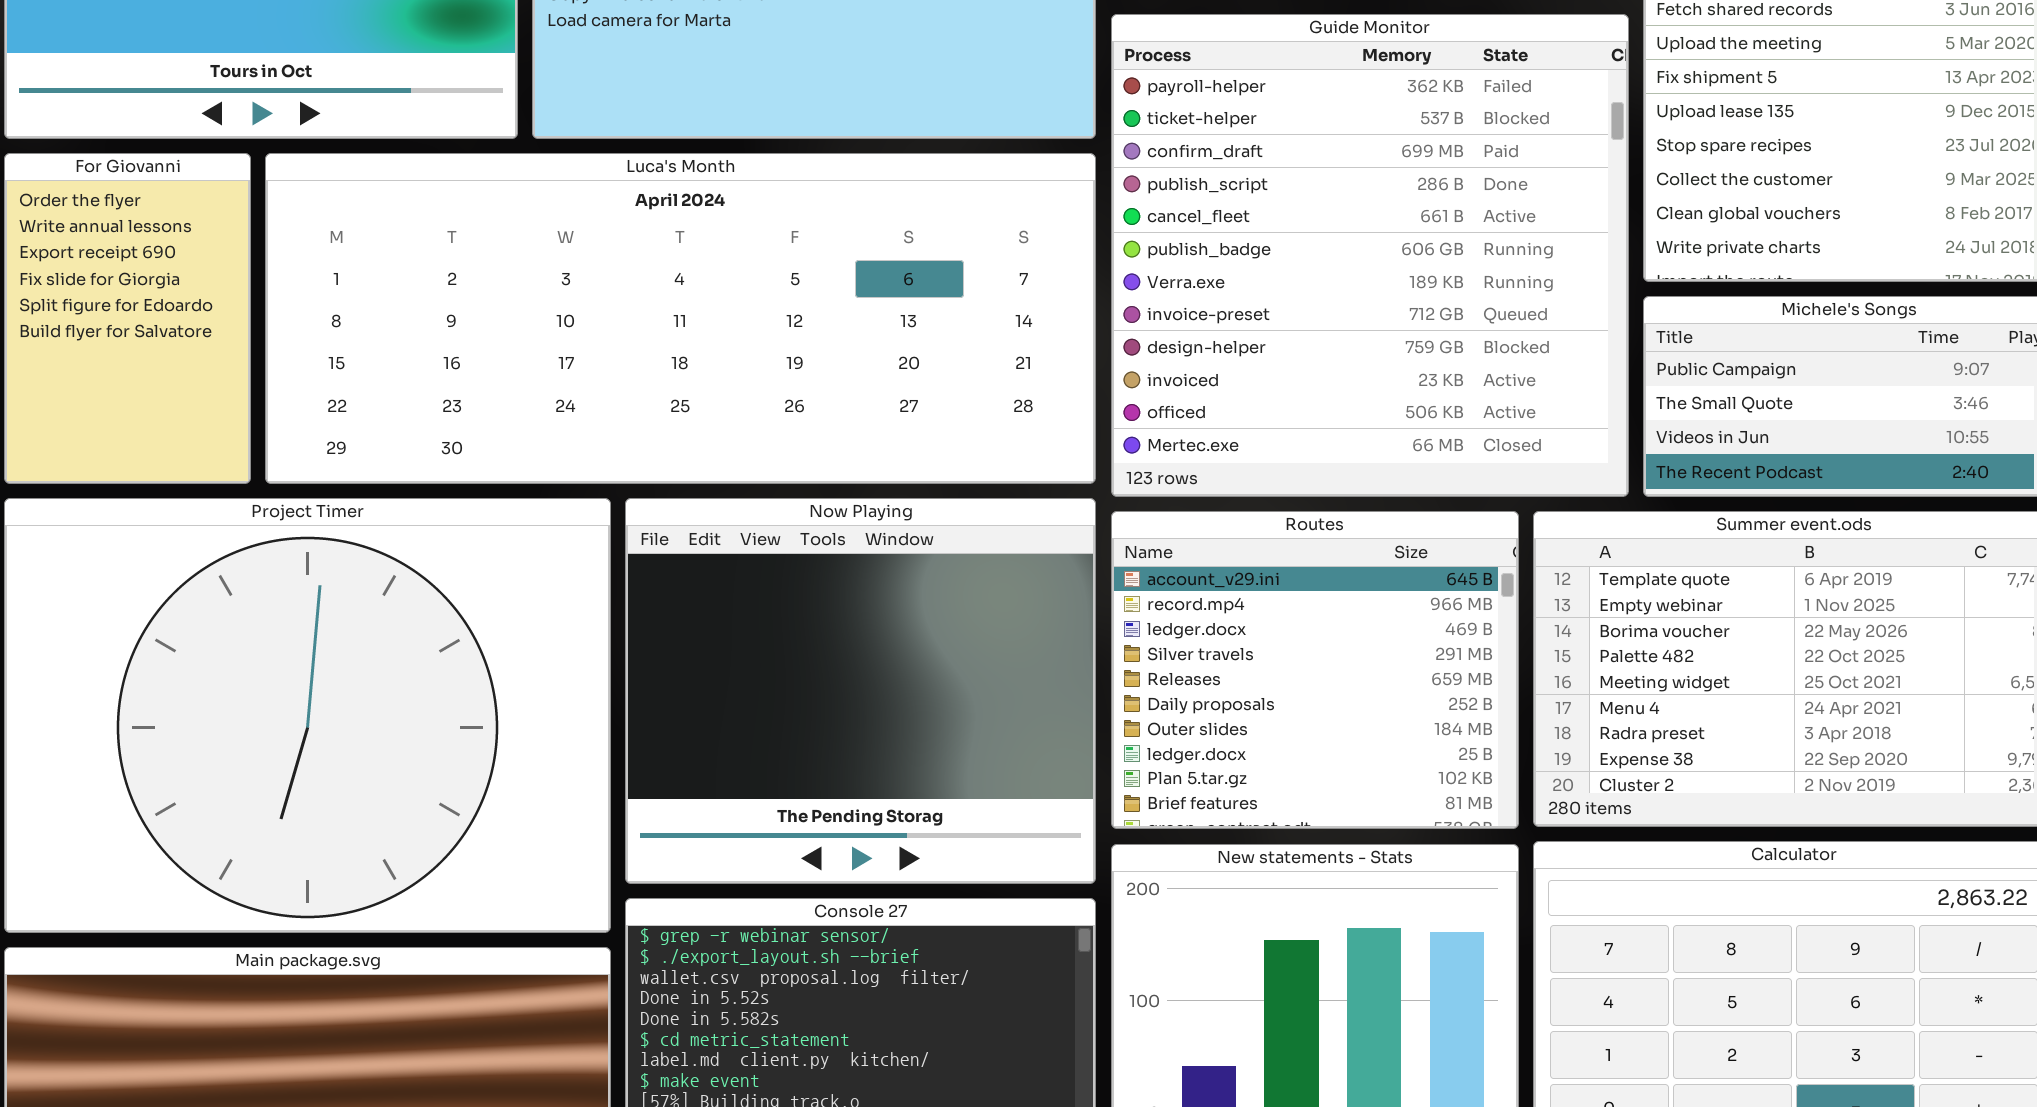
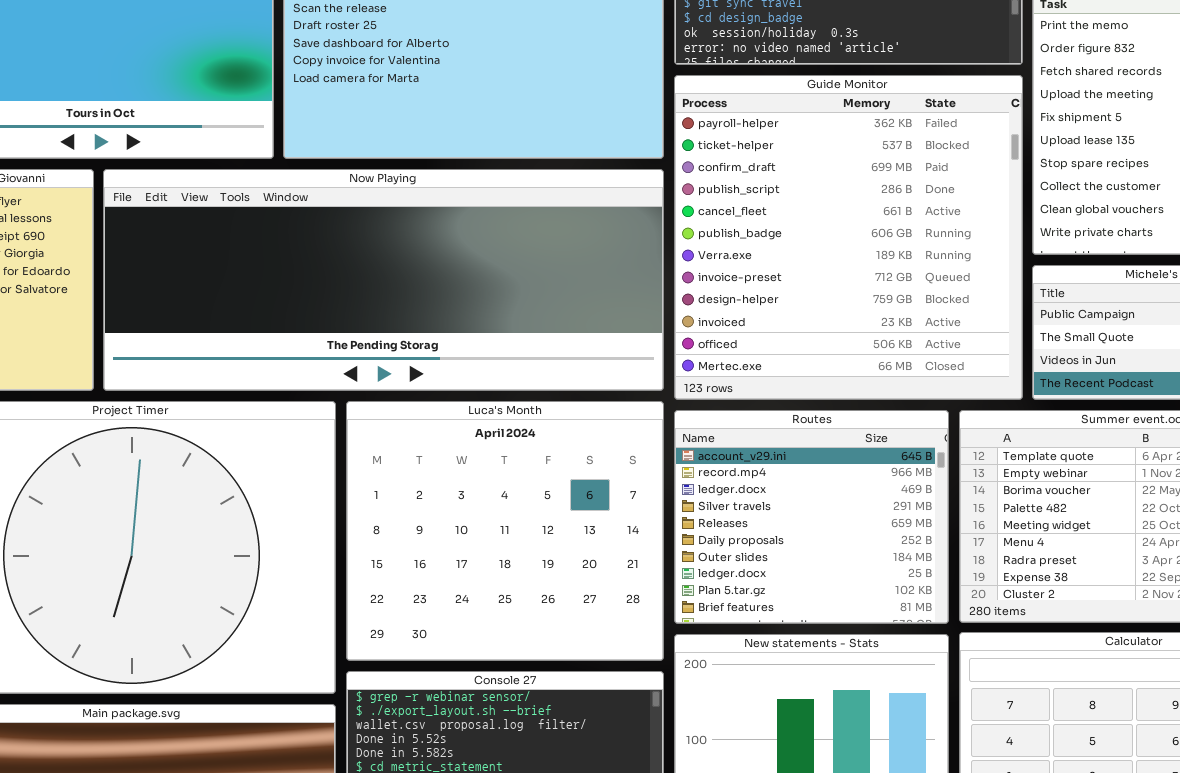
Luca's Month: [265,153,1096,484] -> [346,401,664,661], moved, resized
Now Playing: [625,498,1096,884] -> [103,169,664,391], moved, resized

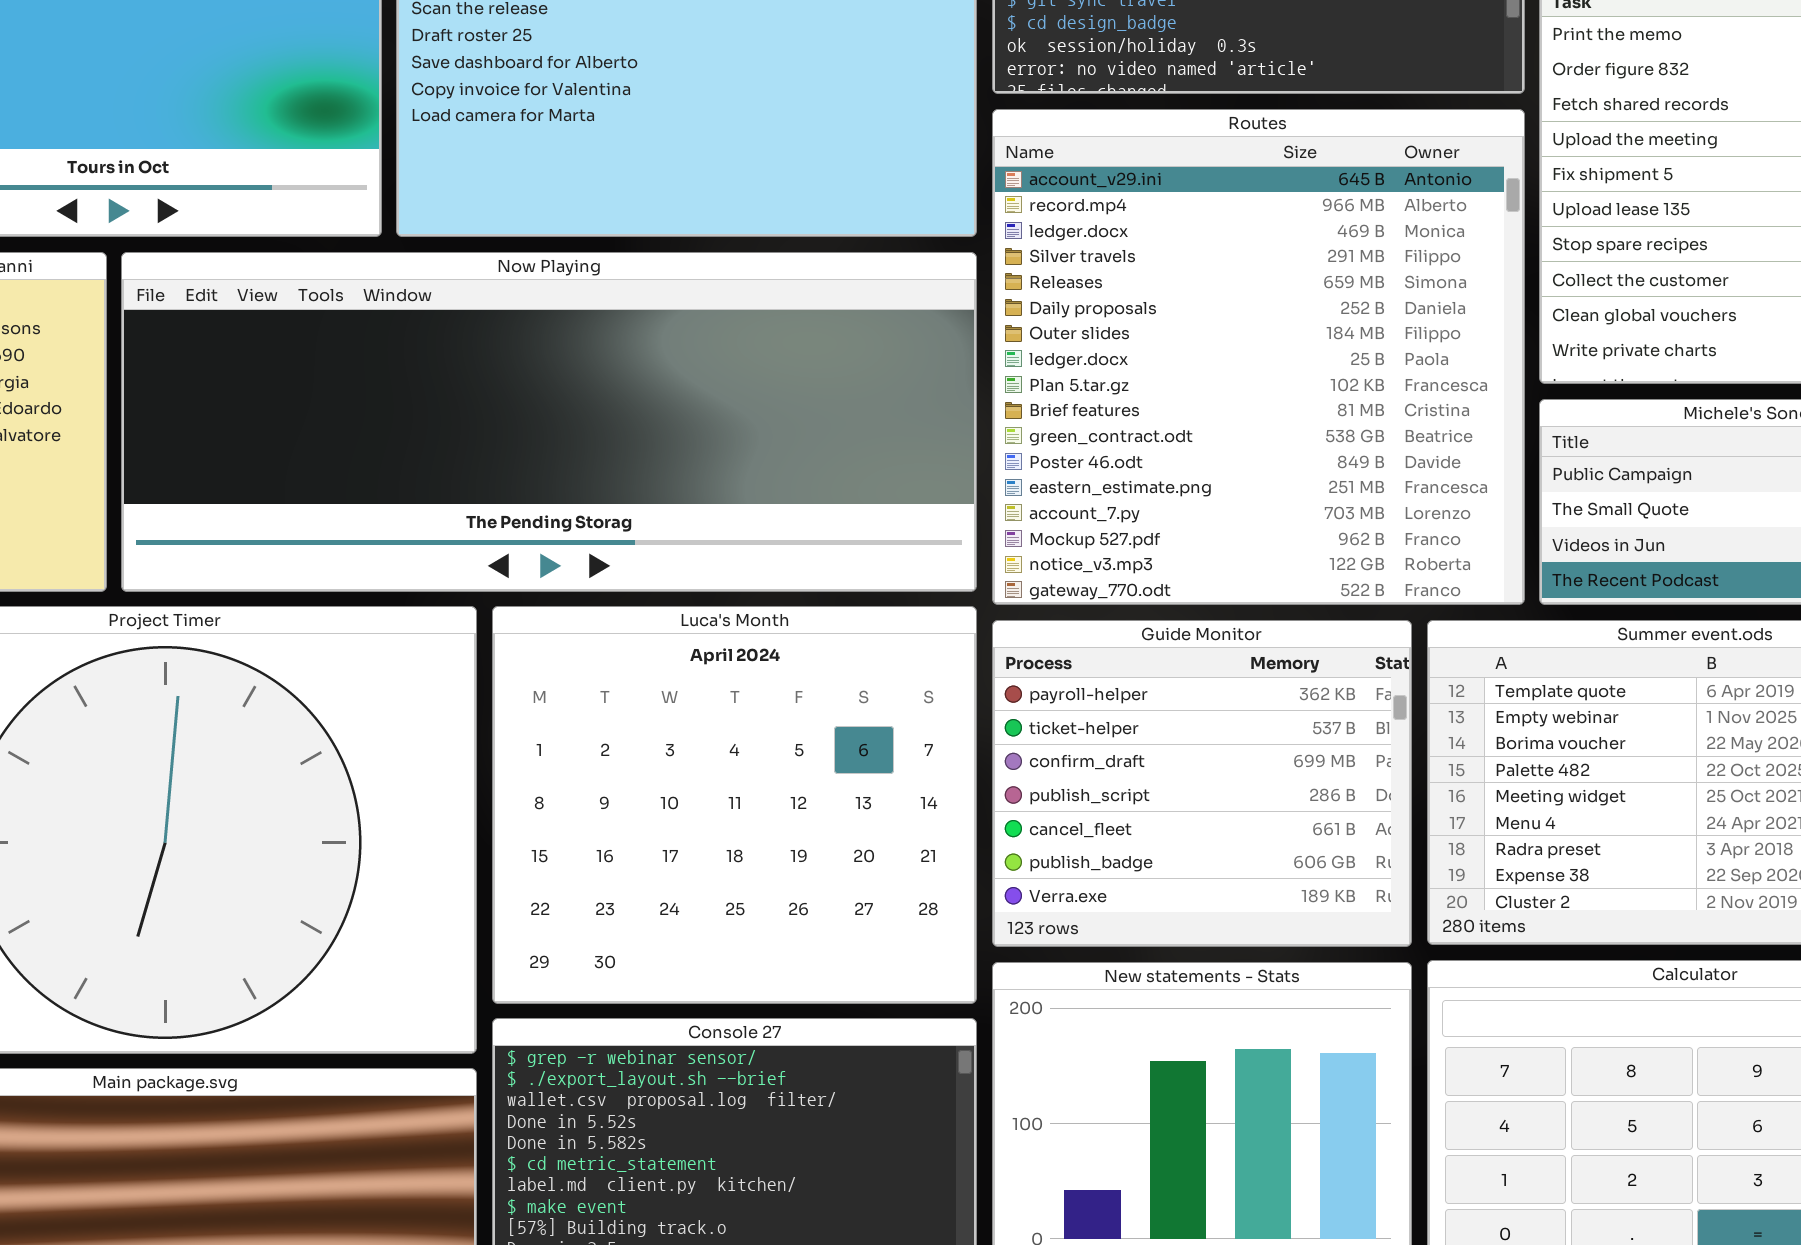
Guide Monitor: [674,75,1023,400] -> [992,620,1412,947], moved, resized
Routes: [674,410,949,624] -> [992,109,1525,605], moved, resized

